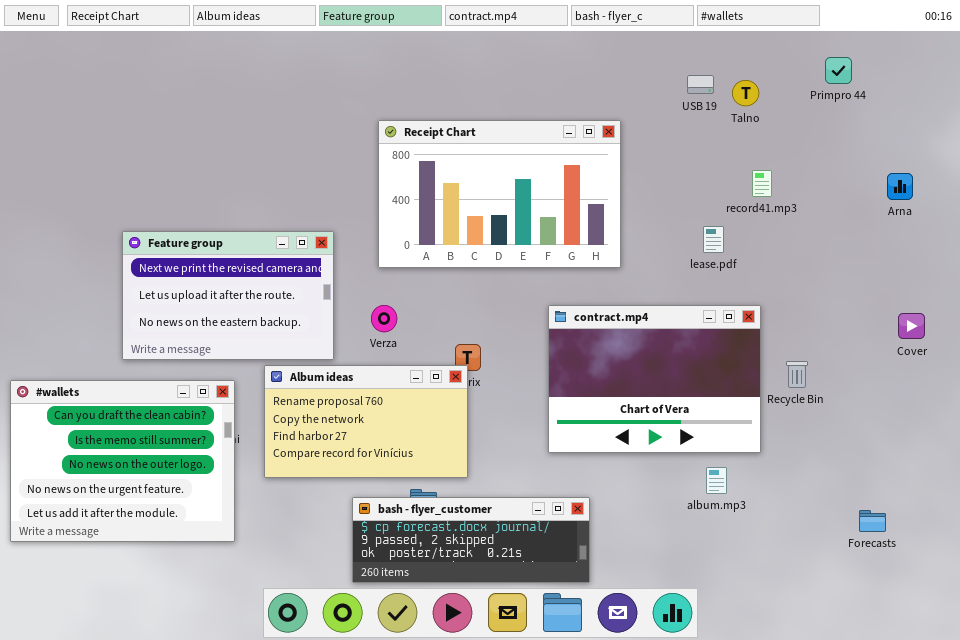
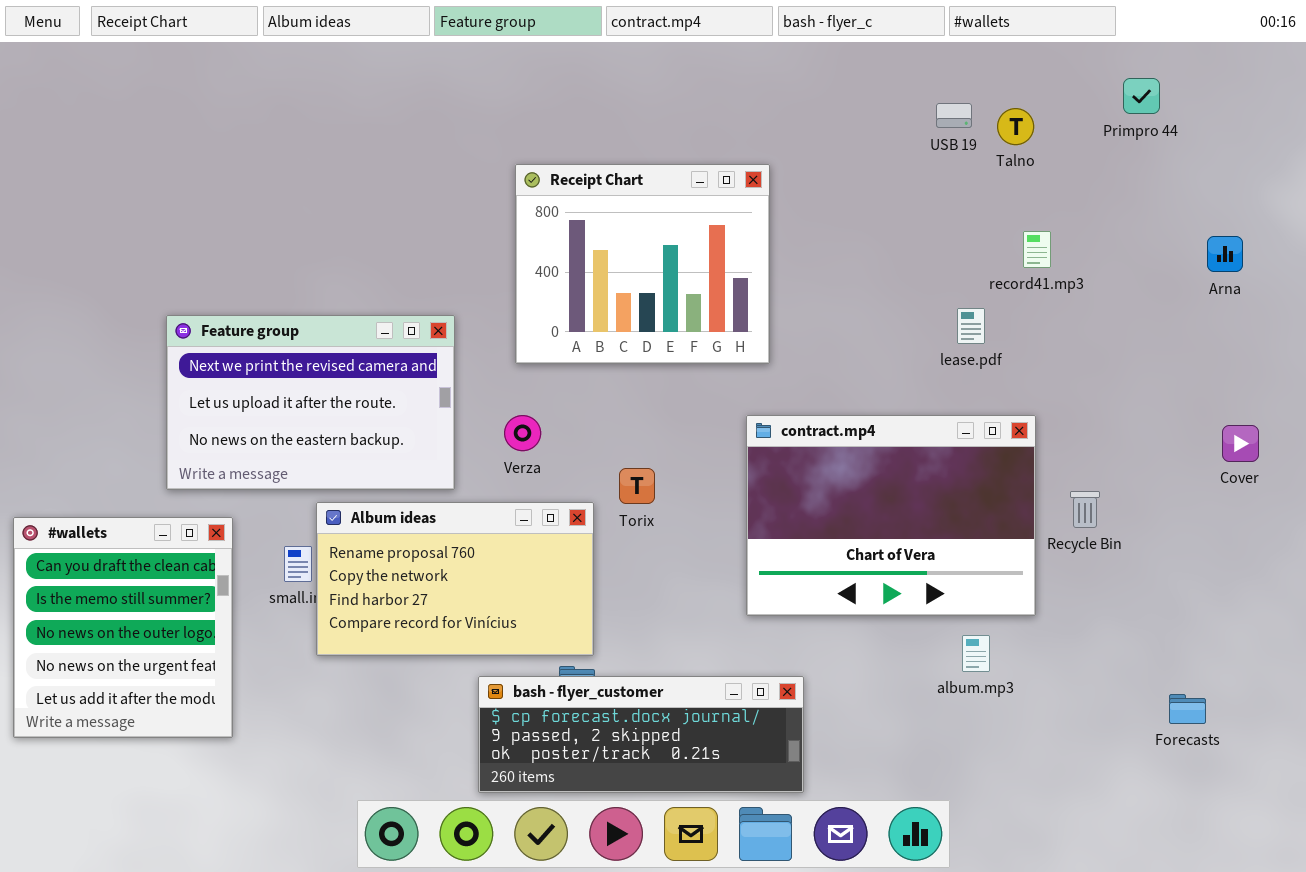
Receipt Chart: [378,120,621,268] -> [515,164,770,364], resized
Album ideas: [264,365,468,478] -> [316,502,594,656], moved
#wallets: [10,380,235,542] -> [13,517,233,738], resized

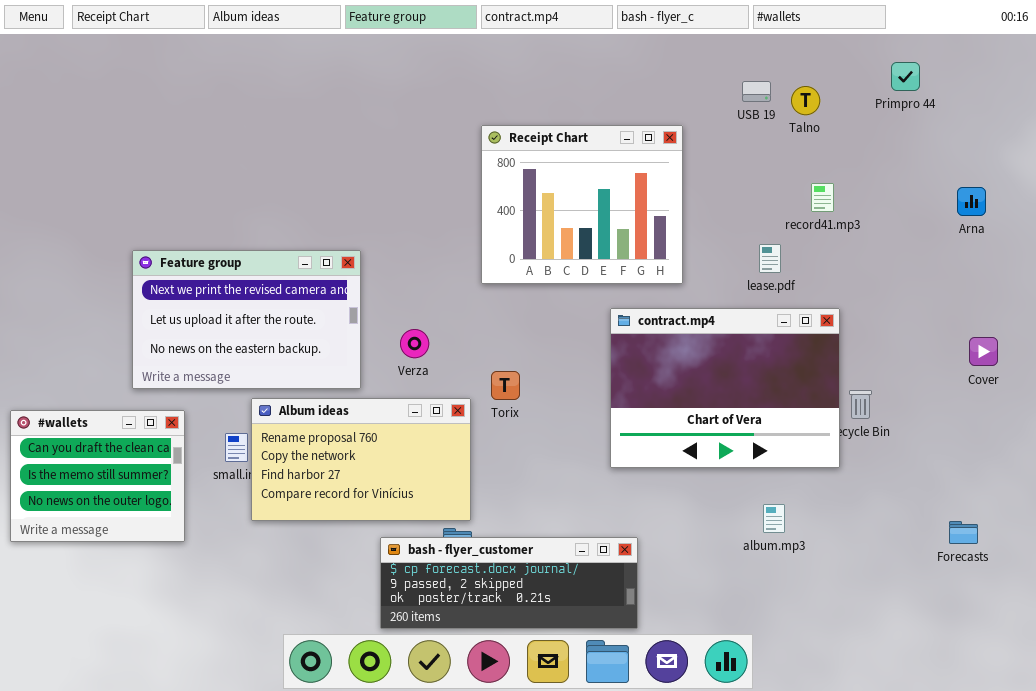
Receipt Chart: [515,164,770,364] -> [481,125,683,284], moved
contract.mp4: [746,415,1036,616] -> [610,308,840,468], moved
#wallets: [13,517,233,738] -> [10,410,185,542], resized
Forecasts: [1169,694,1206,724] -> [949,521,978,544], moved

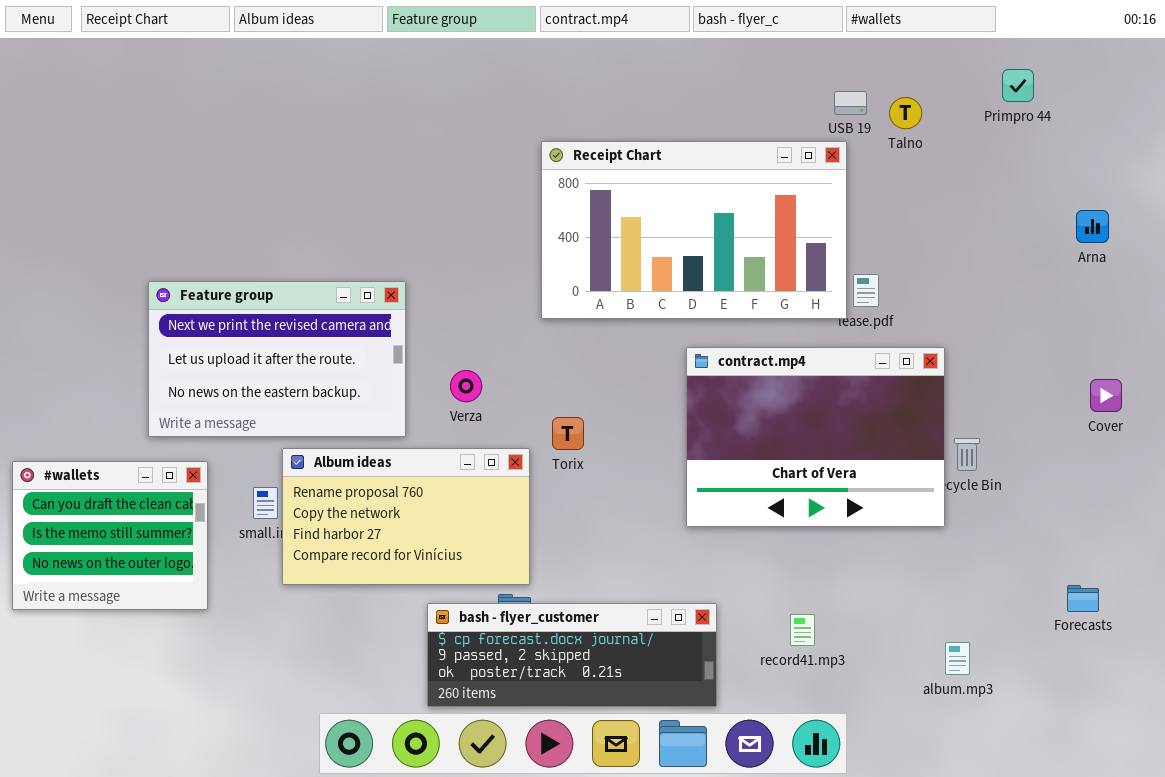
Receipt Chart: [481,125,683,284] -> [541,141,847,319], resized
record41.mp3: [811,183,834,212] -> [790,614,815,646], moved
album.mp3: [763,504,785,533] -> [945,642,970,675], moved

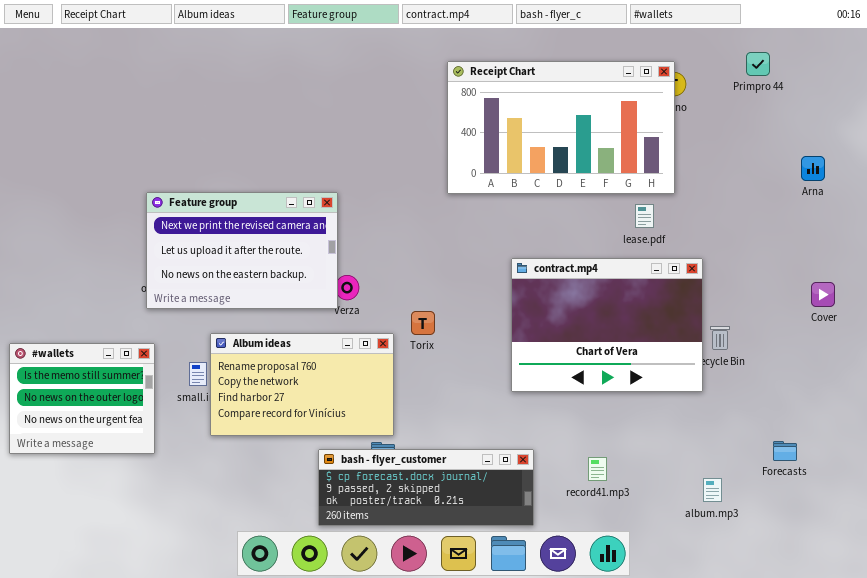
Receipt Chart: [541,141,847,319] -> [447,61,675,194], moved
Feature group: [148,281,406,437] -> [146,192,338,309], moved
#wallets: [12,461,208,610] -> [9,343,155,454], scrolled down 1 row
Forecasts: [1067,585,1099,612] -> [773,441,797,461], moved

